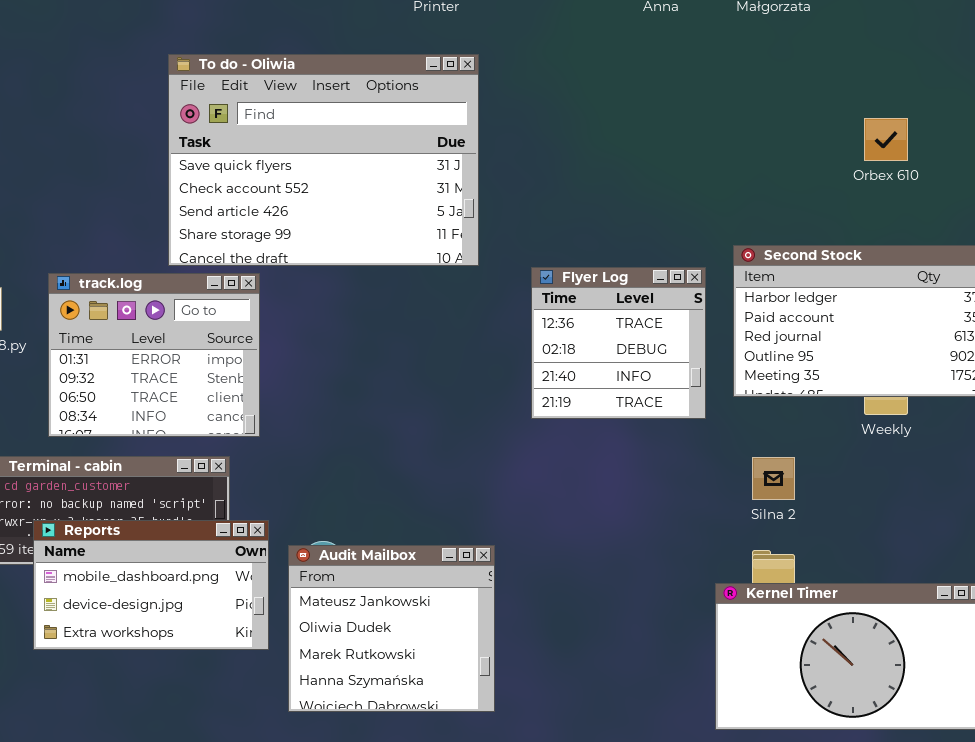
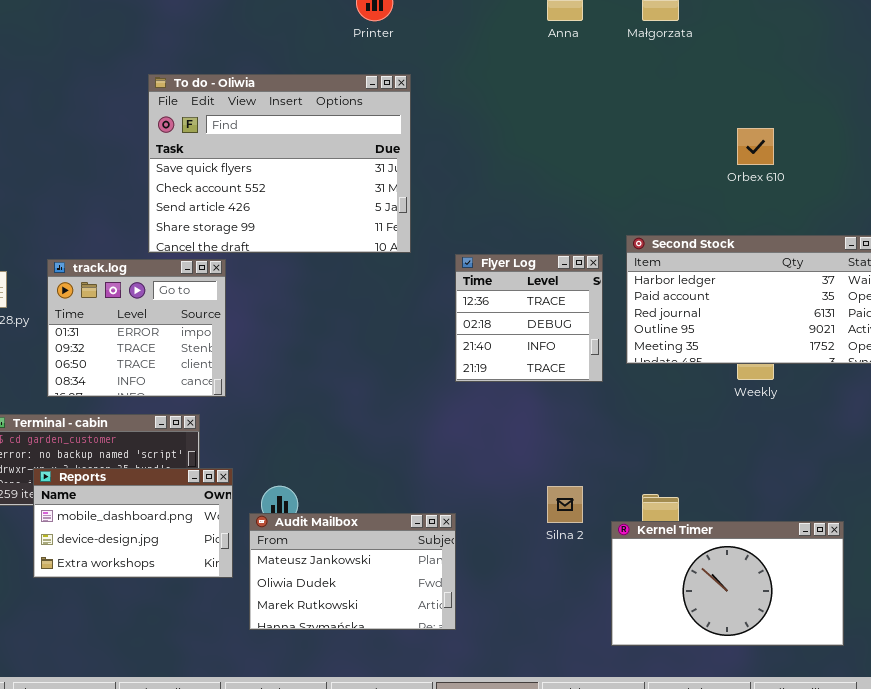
Silna 2: [752,457,795,500] -> [547,486,583,523], moved
Audit Mailbox: [288,545,495,712] -> [249,513,456,630], resized

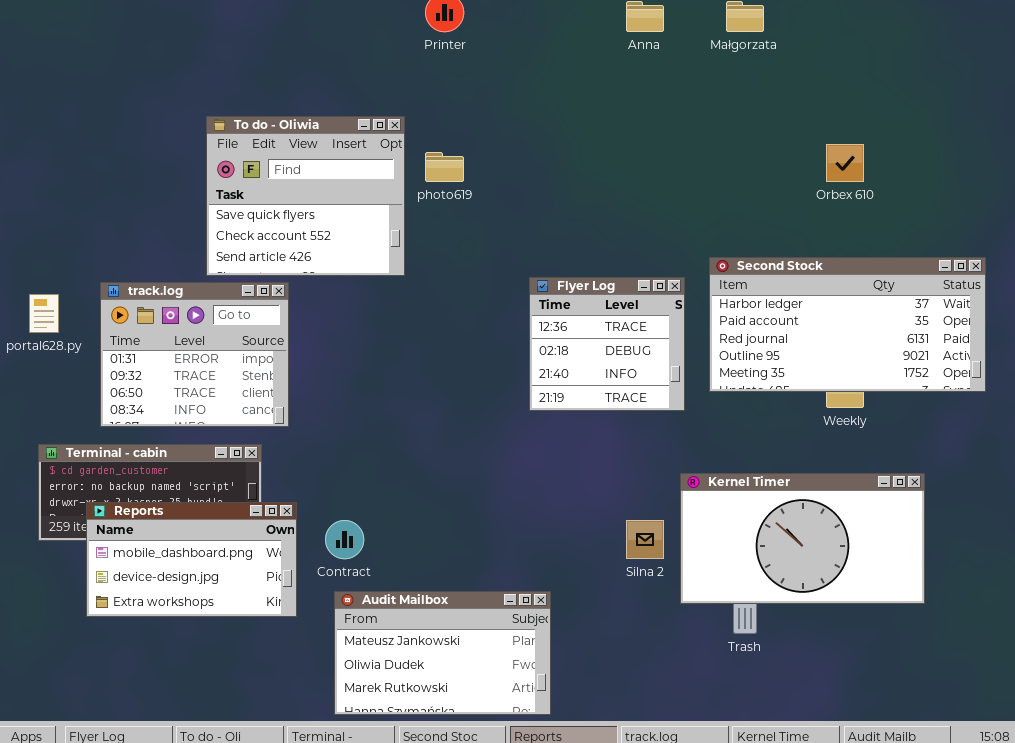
To do - Oliwia: [148,74,411,253] -> [206,116,405,276], resized
Audit Mailbox: [249,513,456,630] -> [334,591,551,715], moved
Kernel Timer: [611,521,844,646] -> [680,473,925,604], moved

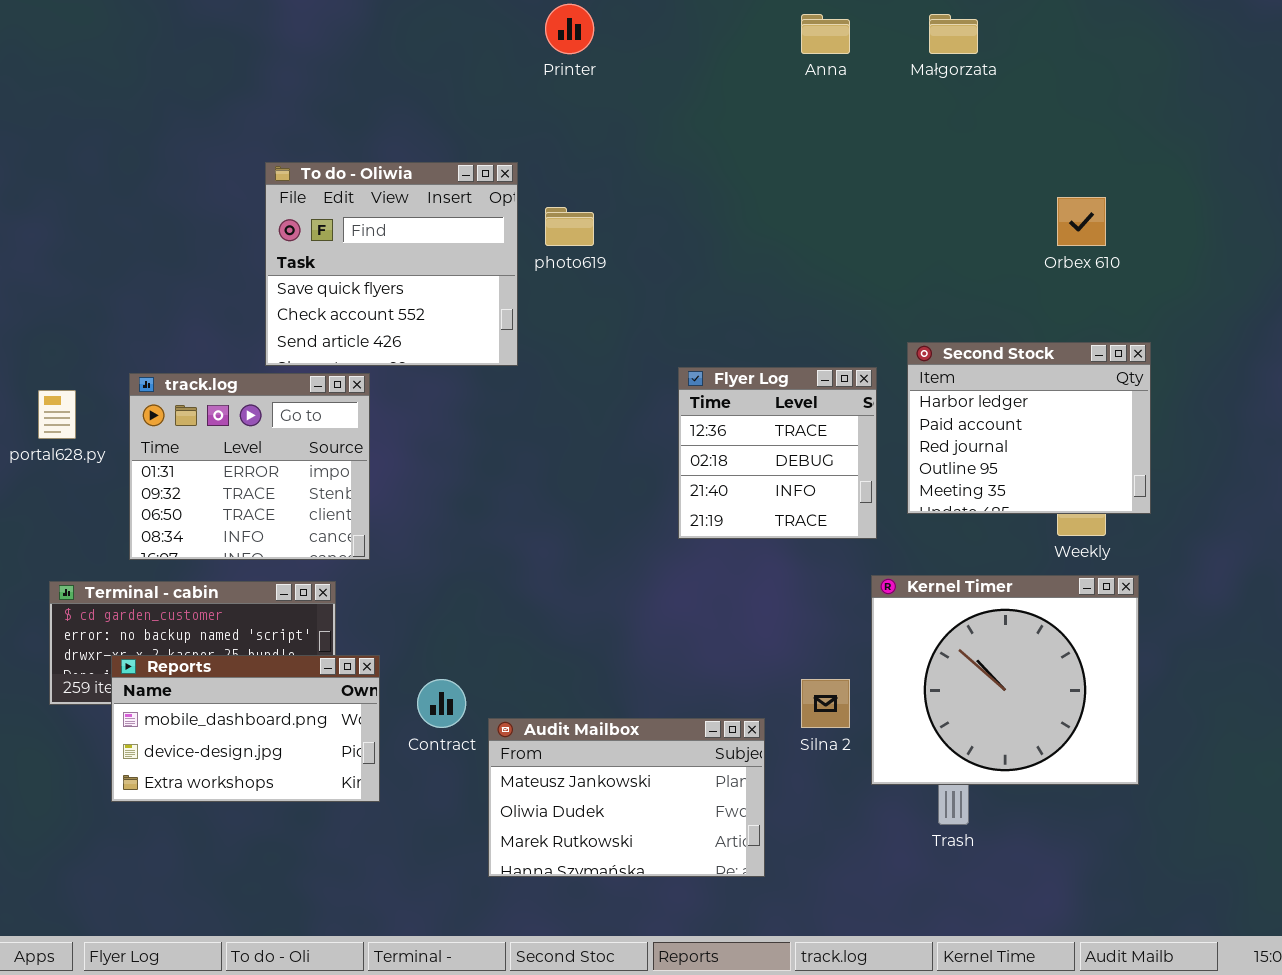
Second Stock: [709,257,986,392] -> [907,342,1151,514], resized
Kernel Timer: [680,473,925,604] -> [871,575,1139,785], resized
Audit Mailbox: [334,591,551,715] -> [488,718,765,877], moved

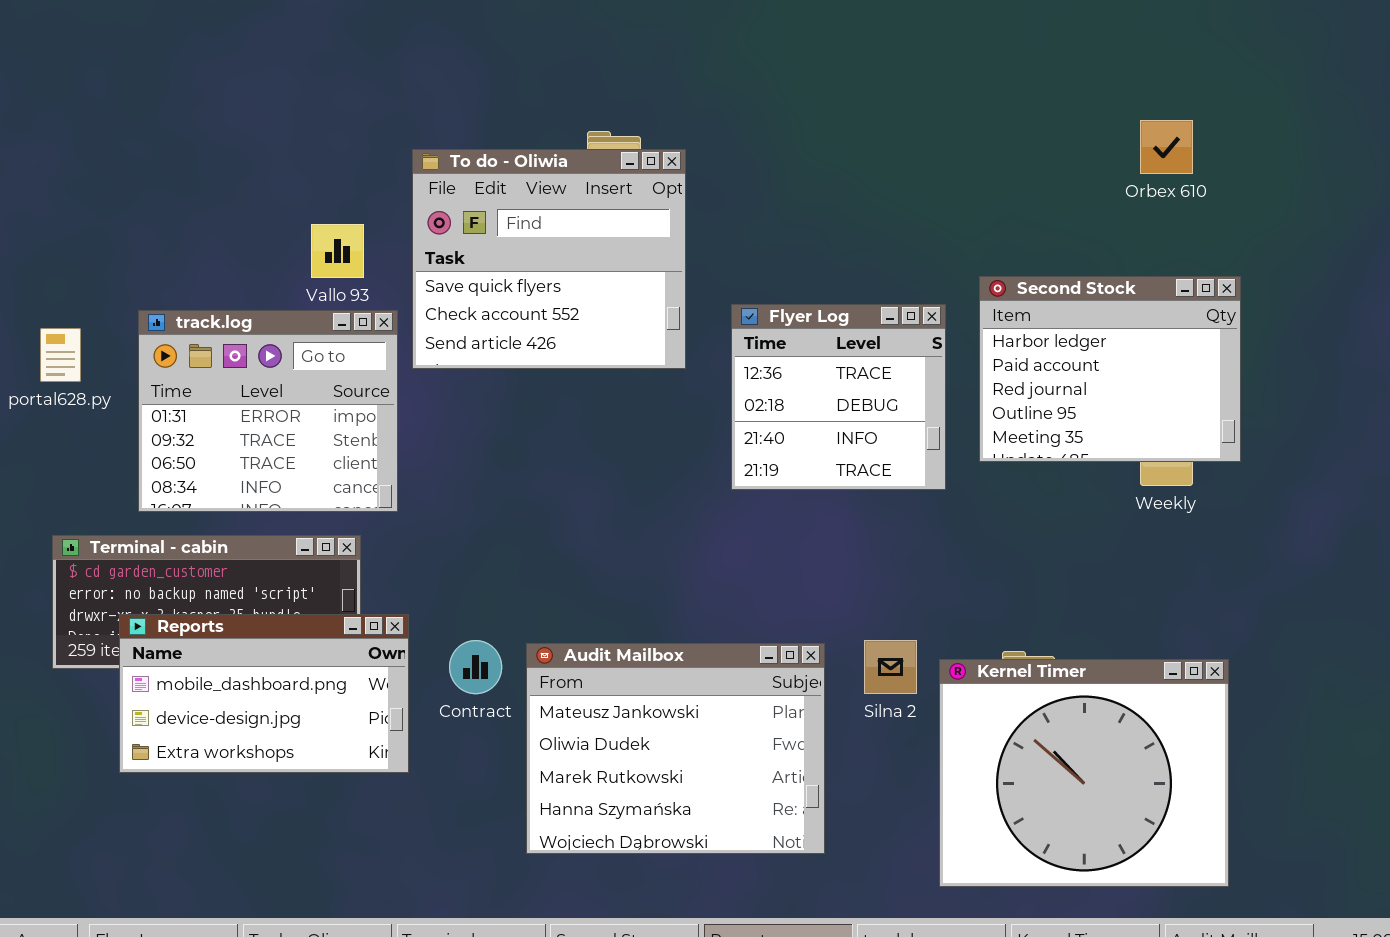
To do - Oliwia: [265,162,518,366] -> [412,149,686,369], moved
Kernel Timer: [871,575,1139,785] -> [939,659,1229,887], moved
Audit Mailbox: [488,718,765,877] -> [526,643,825,854], resized

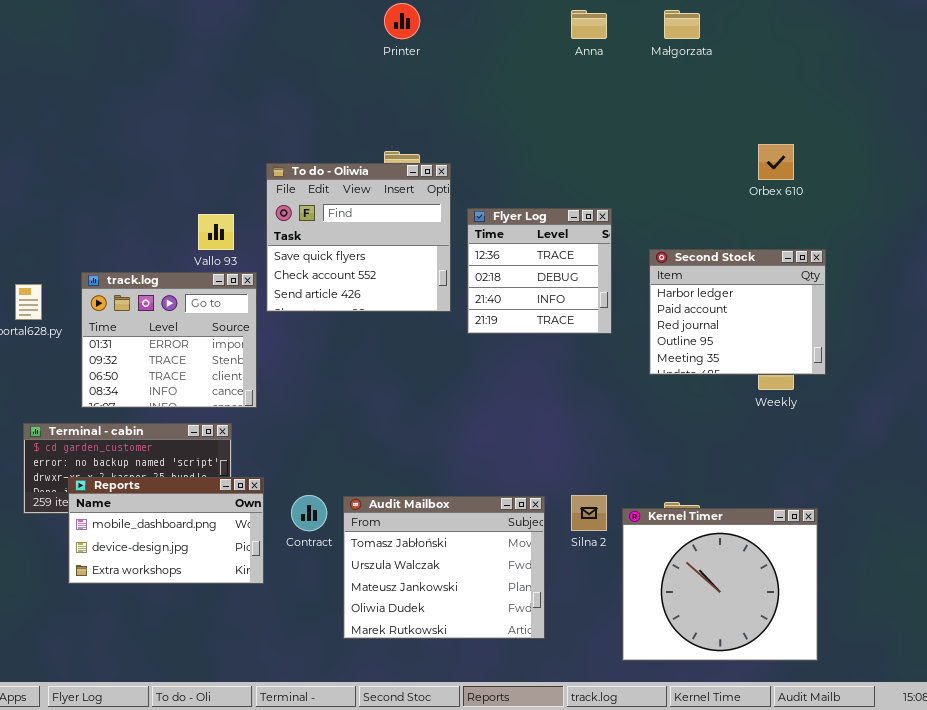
Flyer Log: [731,304,946,490] -> [467,208,612,334], moved
Audit Mailbox: [526,643,825,854] -> [343,496,545,639], scrolled up 2 rows

